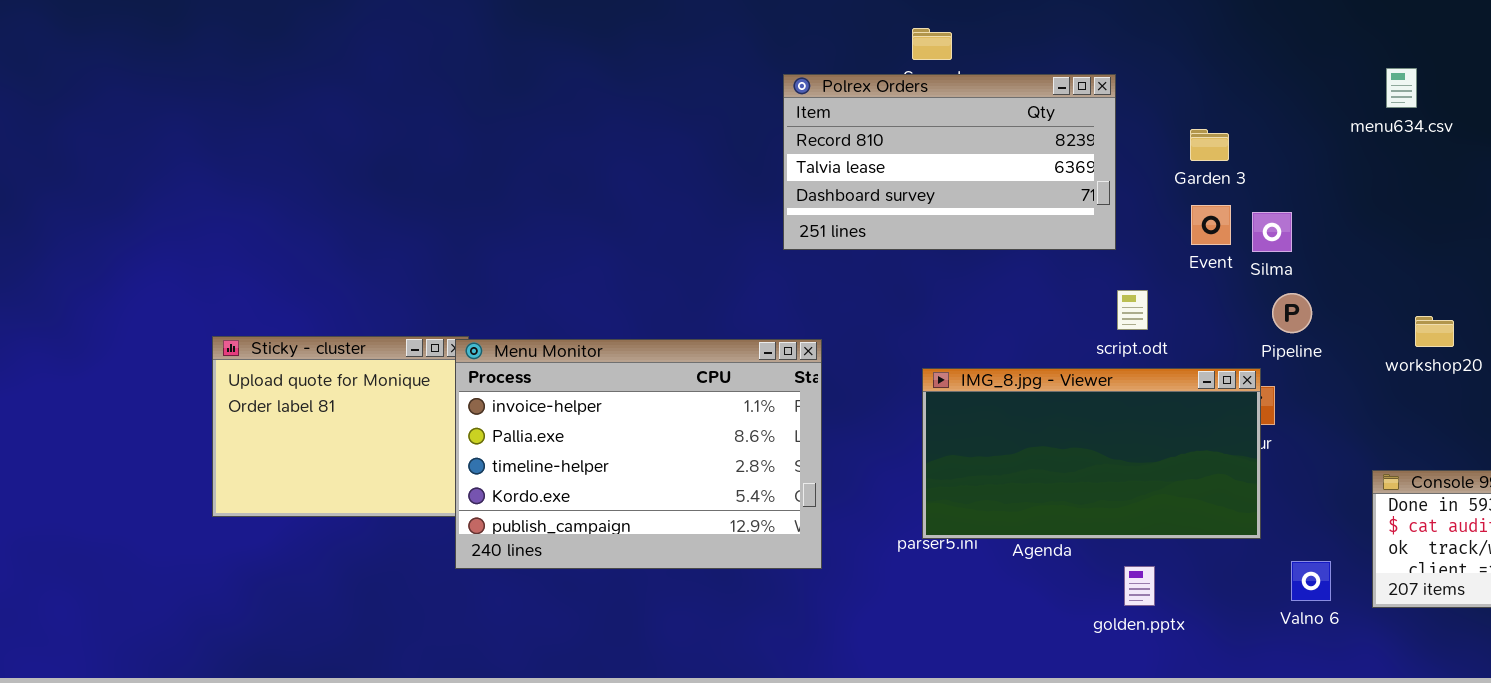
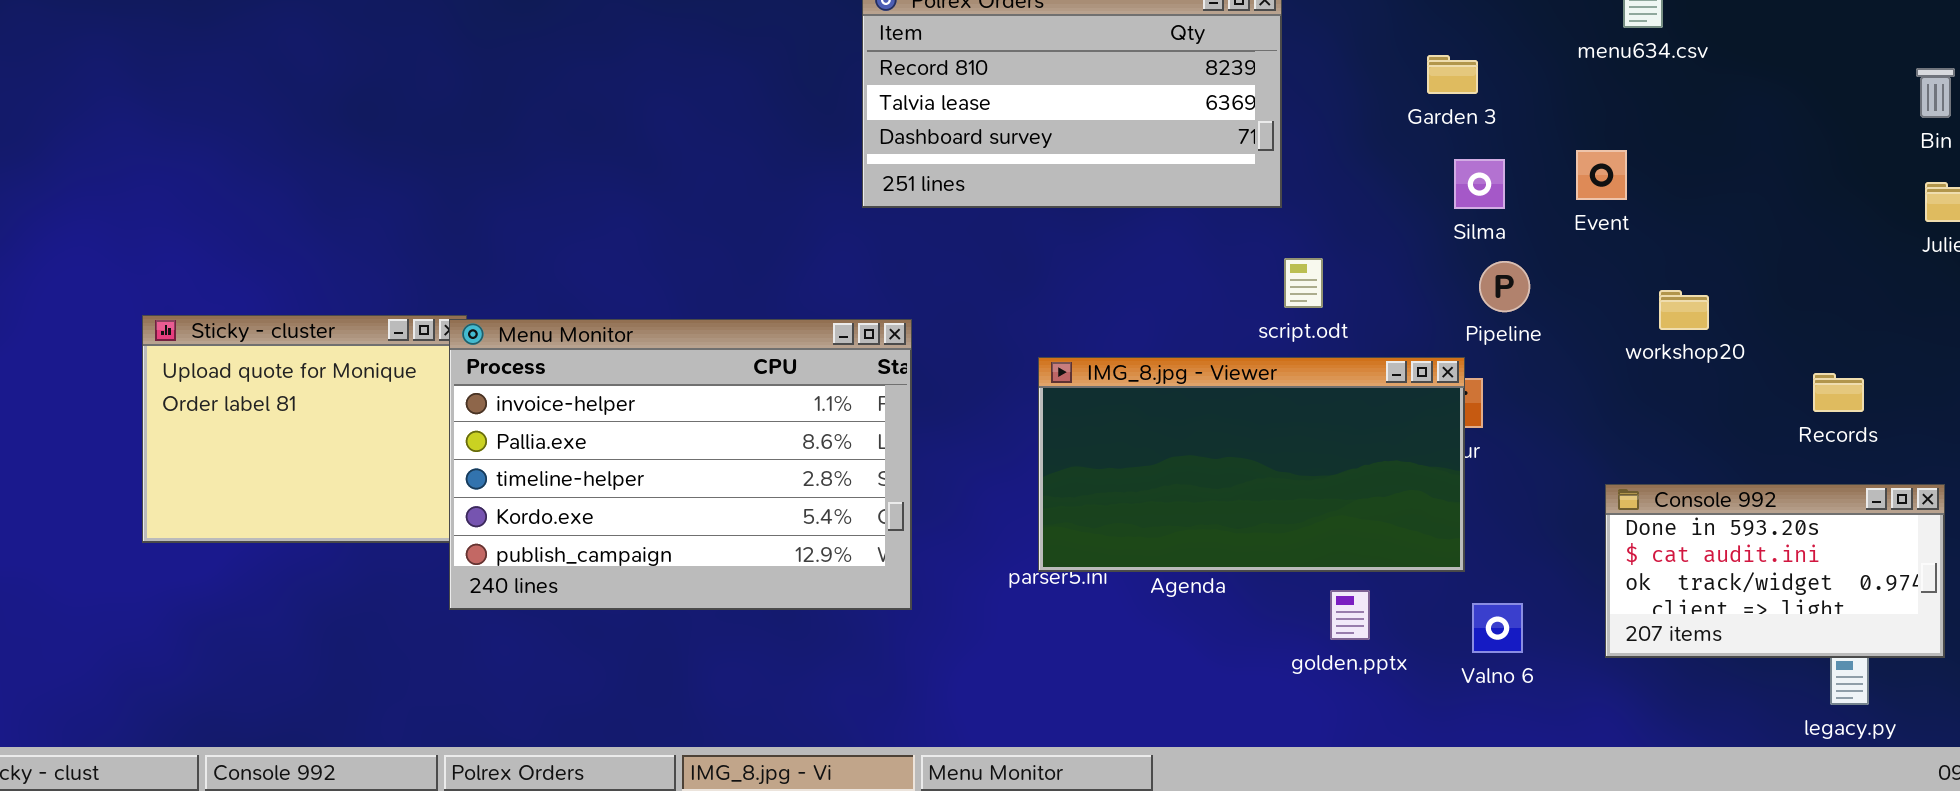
Garden 3: [1190,129,1229,161] -> [1427,55,1478,94], moved
Event: [1191,205,1231,245] -> [1576,150,1627,200], moved
Valno 6: [1291,561,1331,601] -> [1472,603,1523,653], moved
golden.pptx: [1124,566,1155,606] -> [1330,590,1370,640], moved

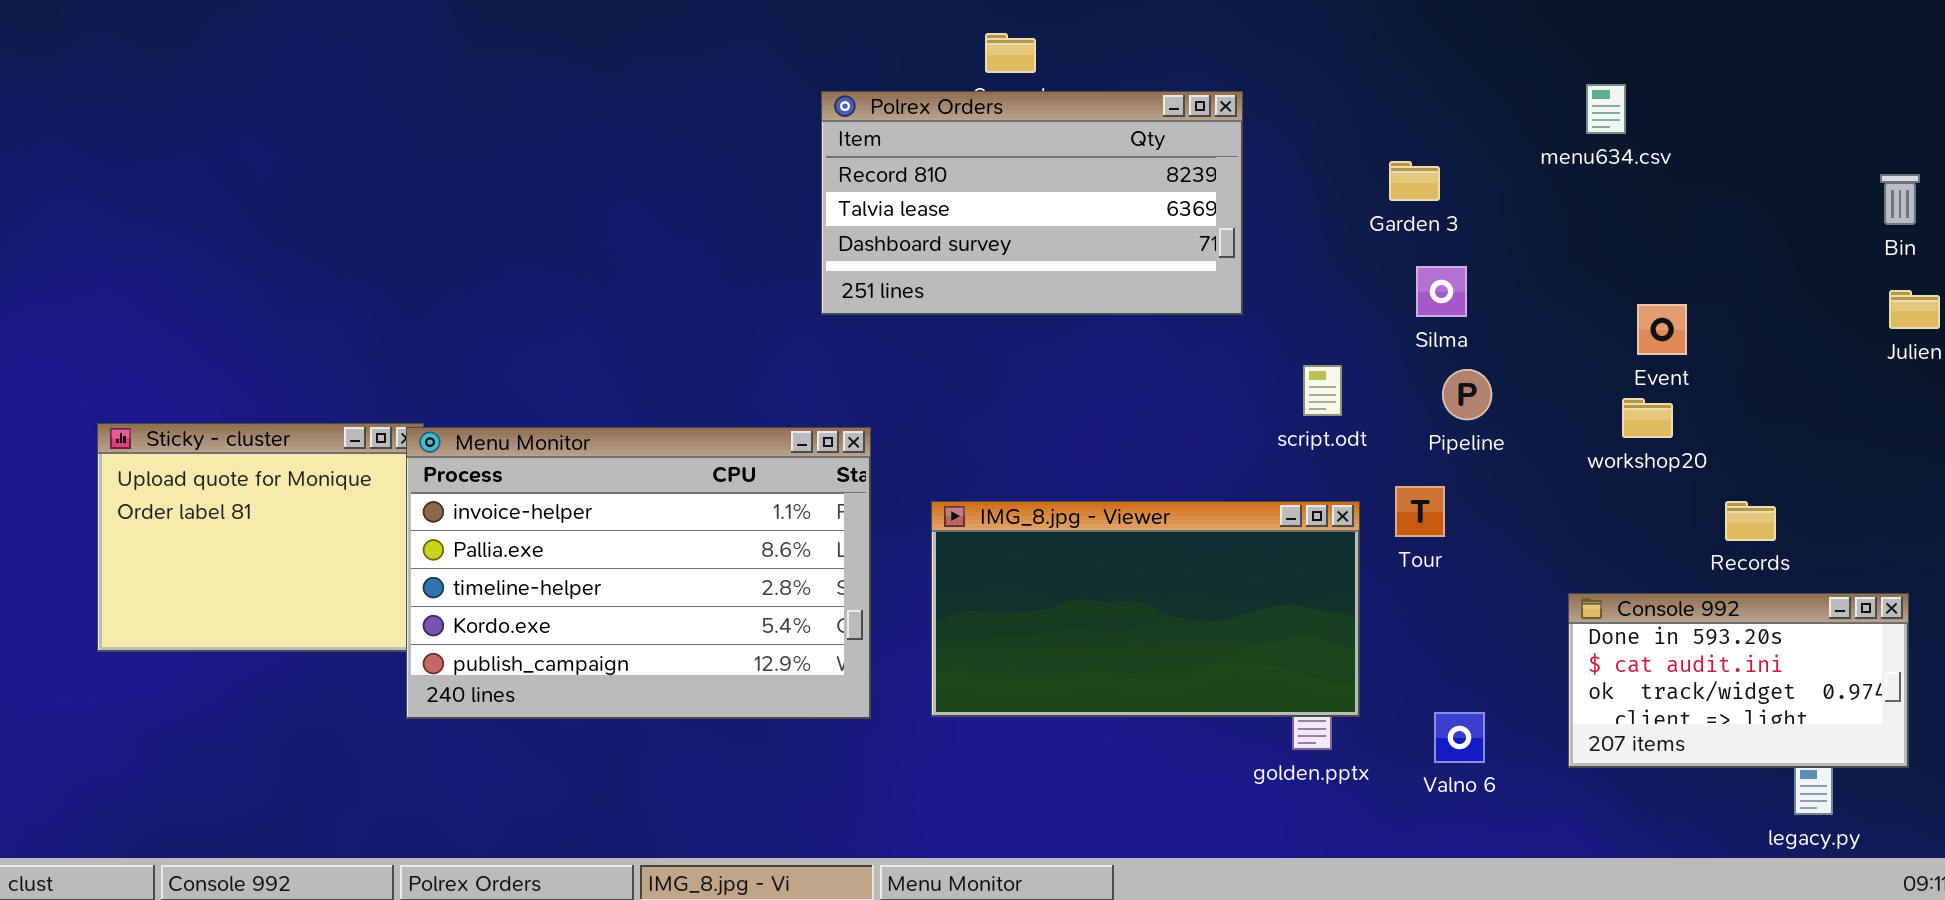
Event: [1576,150,1627,200] -> [1637,304,1687,355], moved
script.odt: [1284,258,1323,308] -> [1303,365,1342,416], moved
IMG_8.jpg - Viewer: [1038,357,1465,572] -> [931,501,1360,717], moved
Records: [1813,373,1864,412] -> [1725,501,1776,541], moved

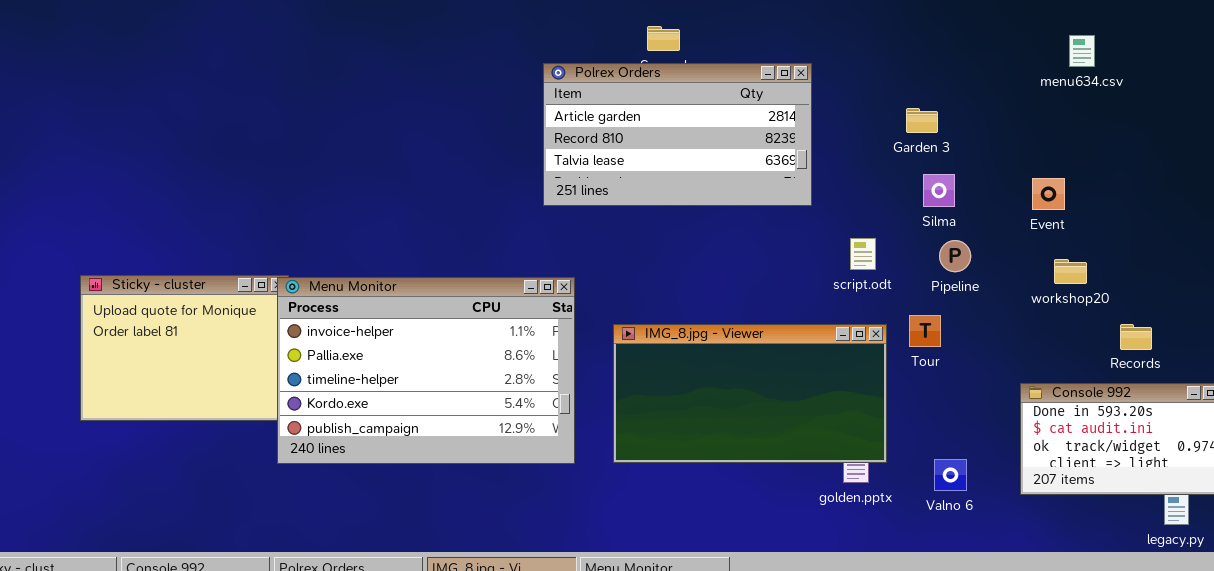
menu634.csv: [1586,84,1626,134] -> [1069,35,1095,67], moved
Polrex Orders: [821,91,1243,315] -> [543,63,812,206], scrolled up 1 row
Event: [1637,304,1687,355] -> [1032,178,1065,210], moved

